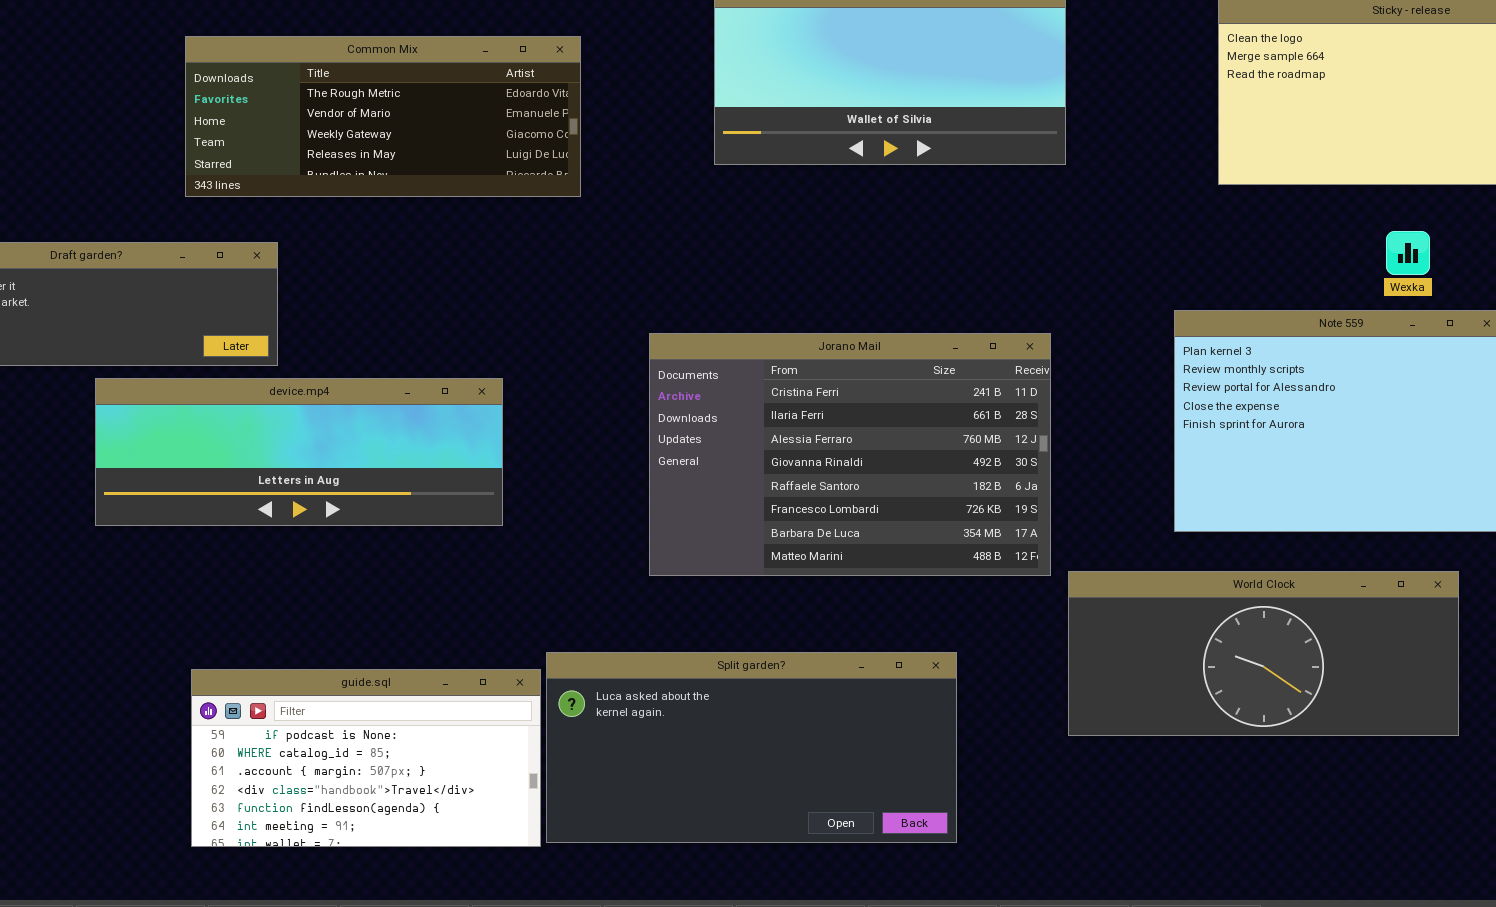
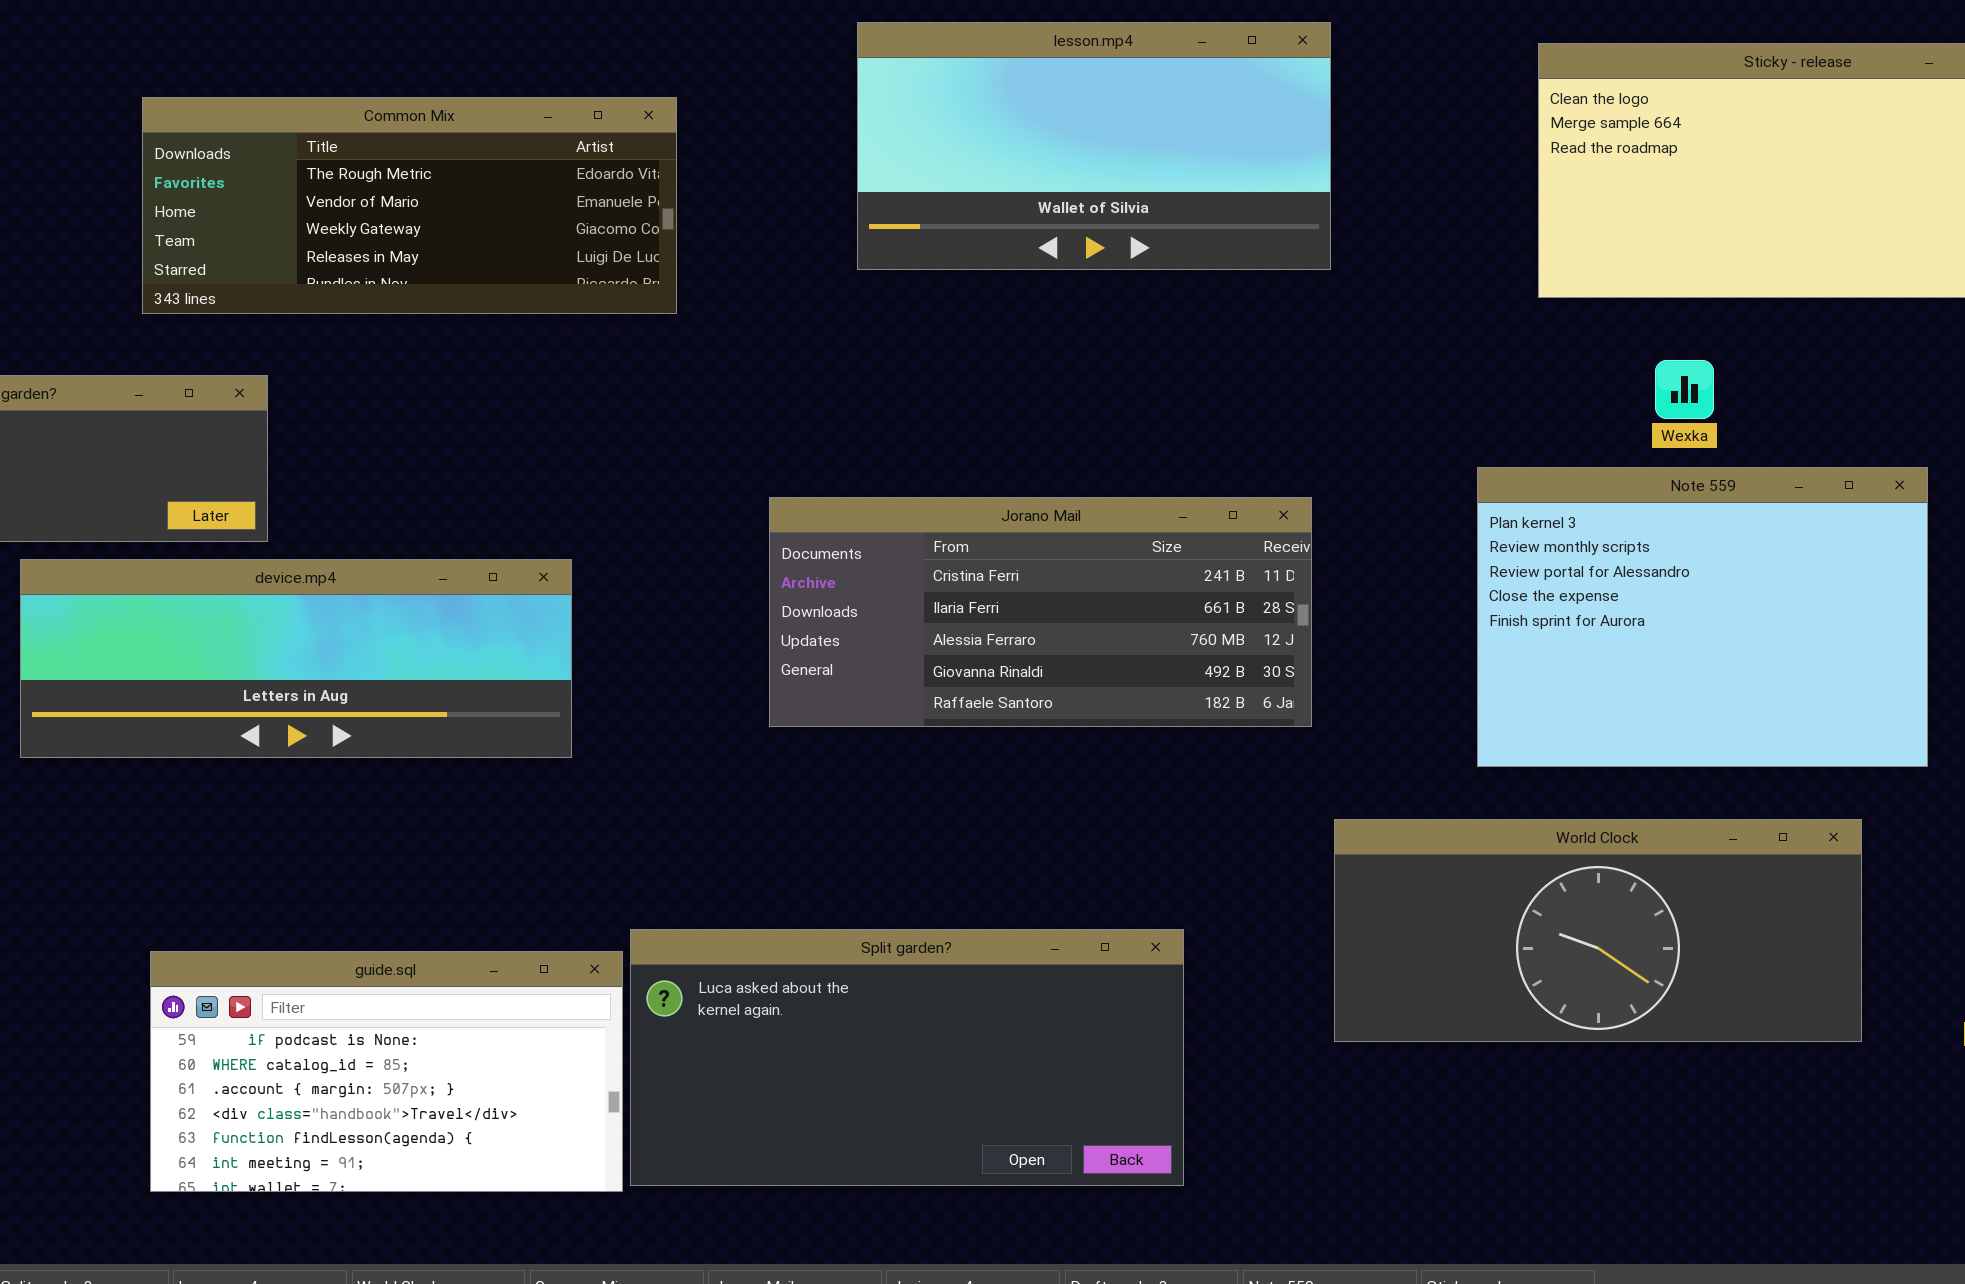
Wexka: [1386,231,1430,275] -> [1655,360,1714,419], moved
Jorano Mail: [649,333,1051,576] -> [769,497,1312,727], resized

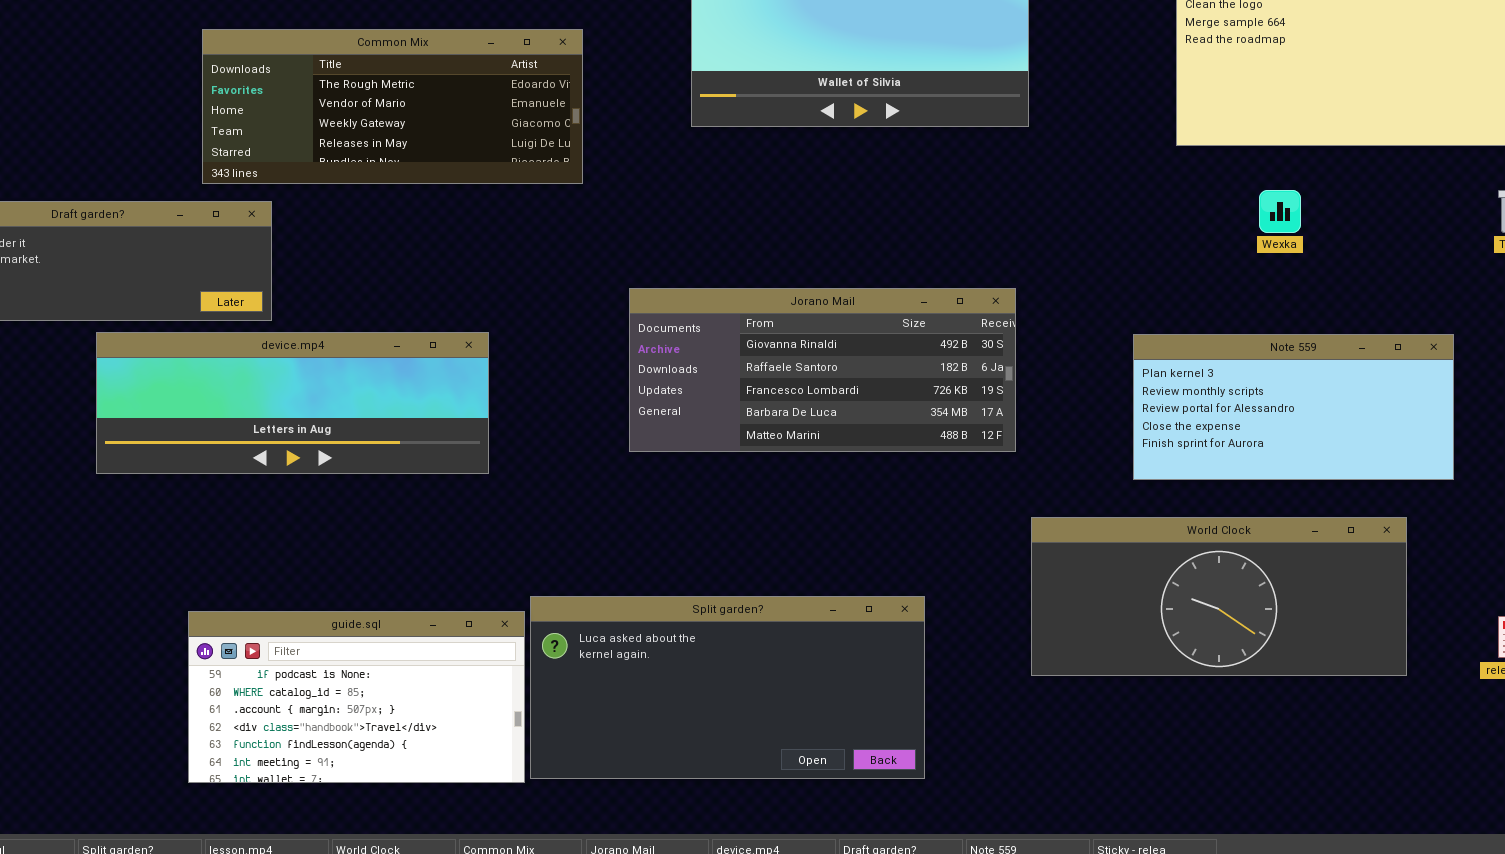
Common Mix: [142,97,677,314] -> [202,29,583,184], moved
Note 559: [1477,467,1928,767] -> [1133,334,1454,480], resized
Jorano Mail: [769,497,1312,727] -> [629,288,1016,452], scrolled down 3 rows

